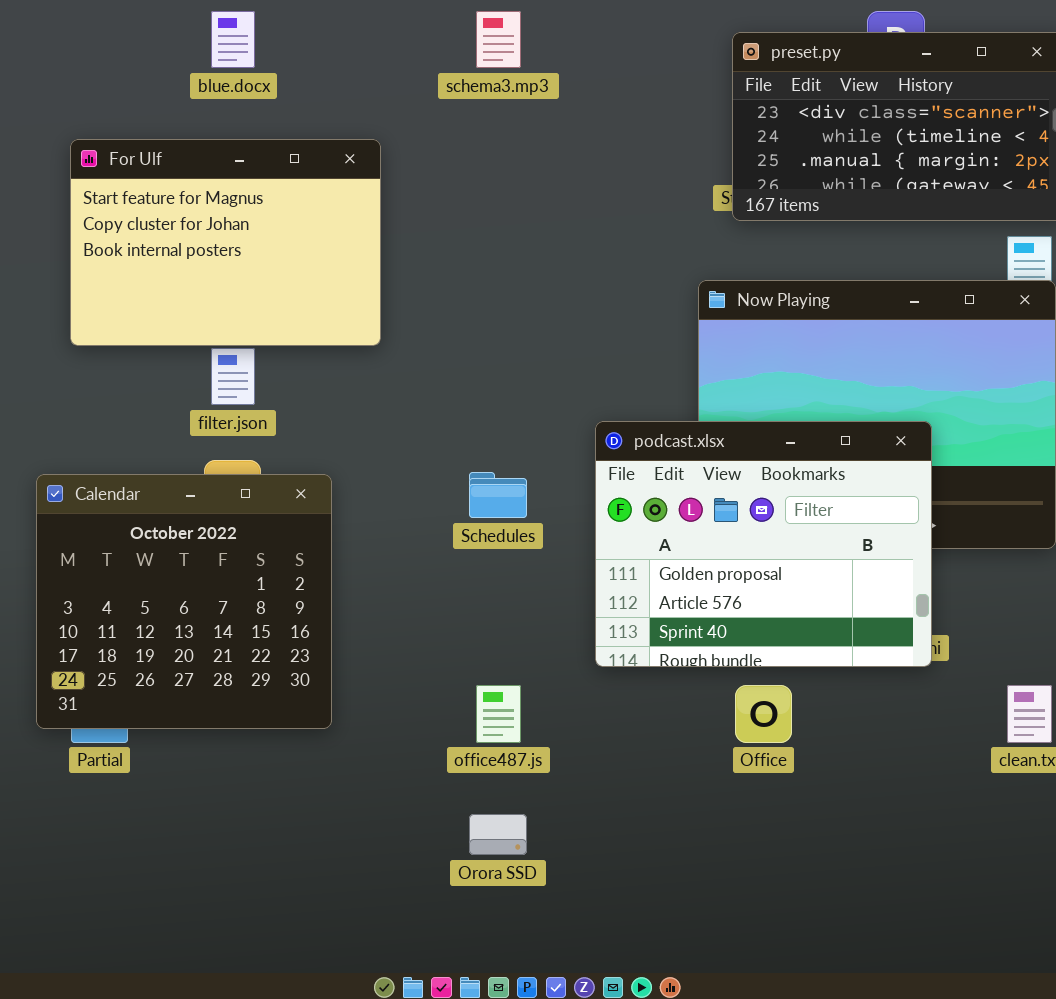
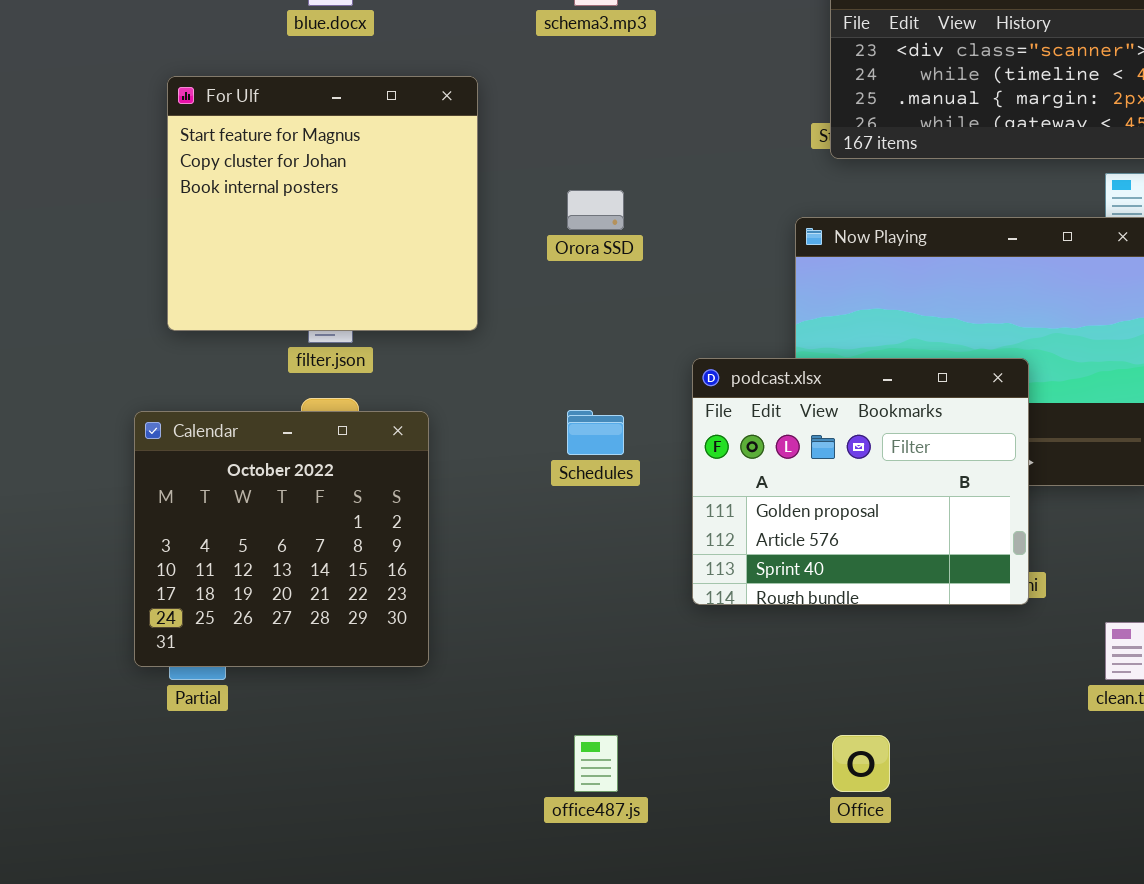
For Ulf: [70,139,381,346] -> [167,76,478,331], resized
office487.js: [476,685,521,743] -> [574,735,618,792], moved
Office: [735,685,792,743] -> [832,735,890,792], moved
Orora SSD: [469,814,527,855] -> [567,190,624,230], moved

